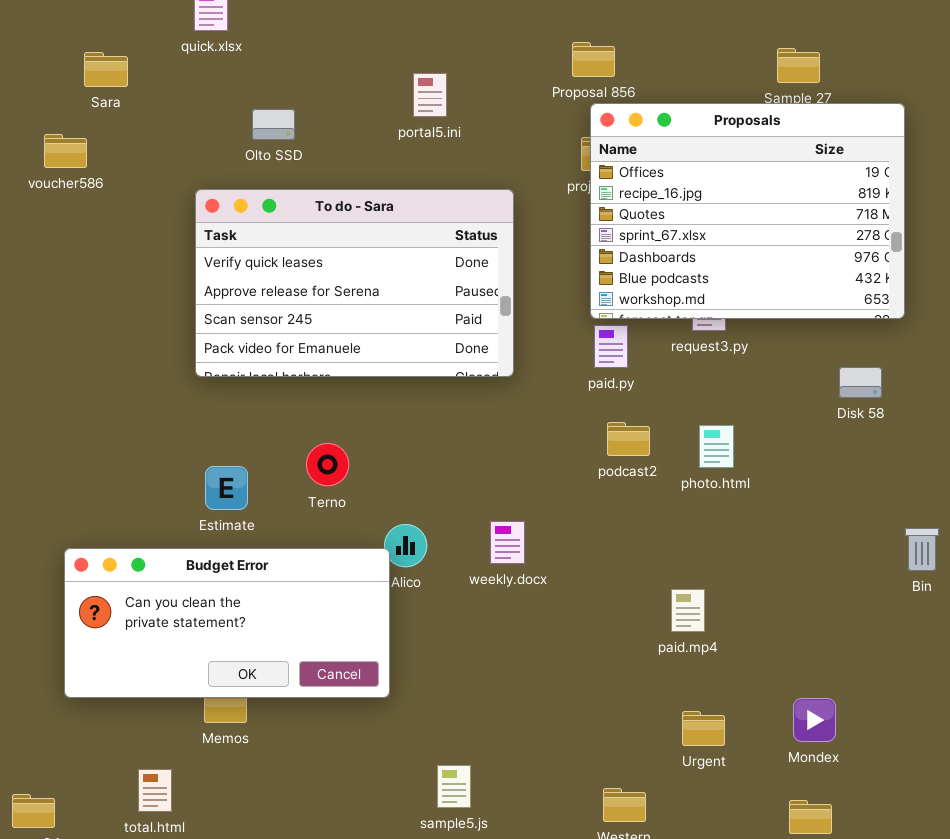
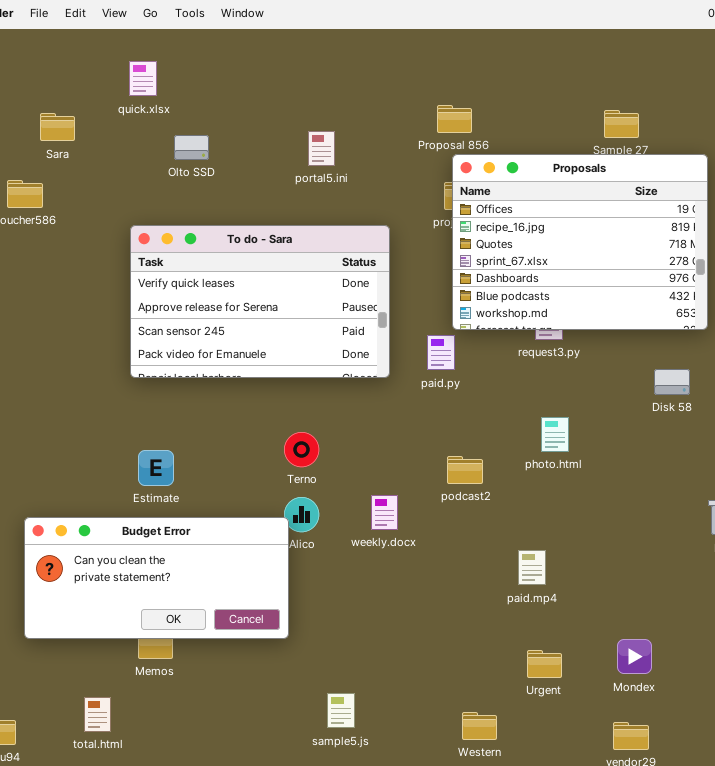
Olto SSD: [252,109,295,140] -> [174,135,209,160], moved
paid.py: [594,325,628,368] -> [427,335,455,370], moved
podcast2: [607,422,650,456] -> [447,456,483,484], moved
Terno: [306,443,349,486] -> [284,432,319,467], moved

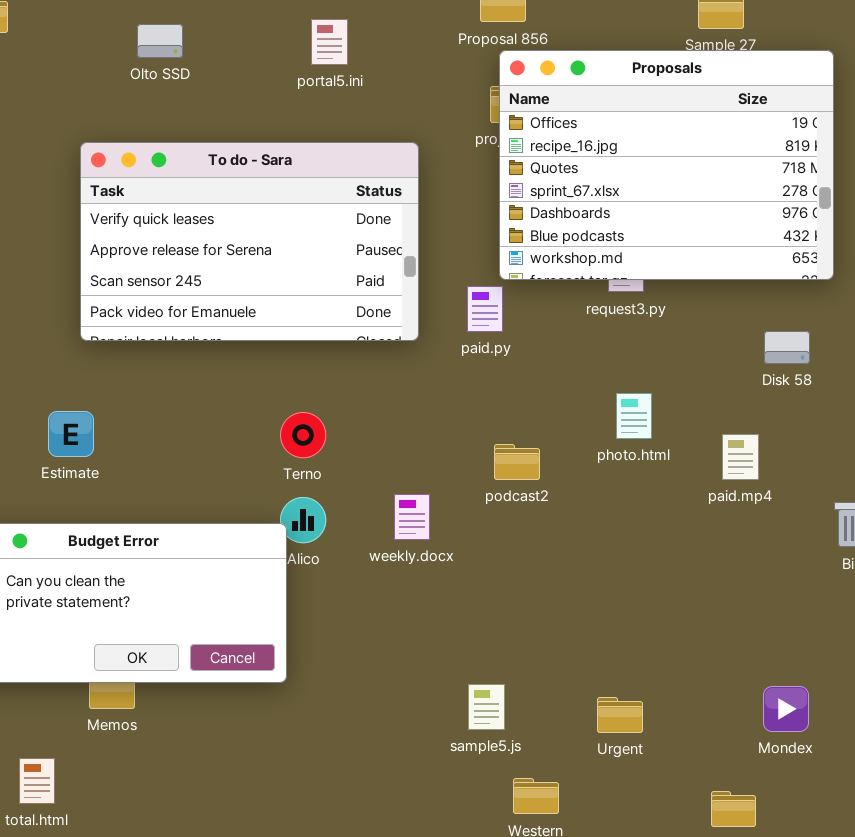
Estimate: [138,450,174,486] -> [48,411,94,457], moved
paid.mp4: [518,550,546,585] -> [722,434,759,480], moved
Mondex: [617,639,652,674] -> [763,686,809,732], moved
sample5.js: [327,693,355,728] -> [468,684,505,730], moved

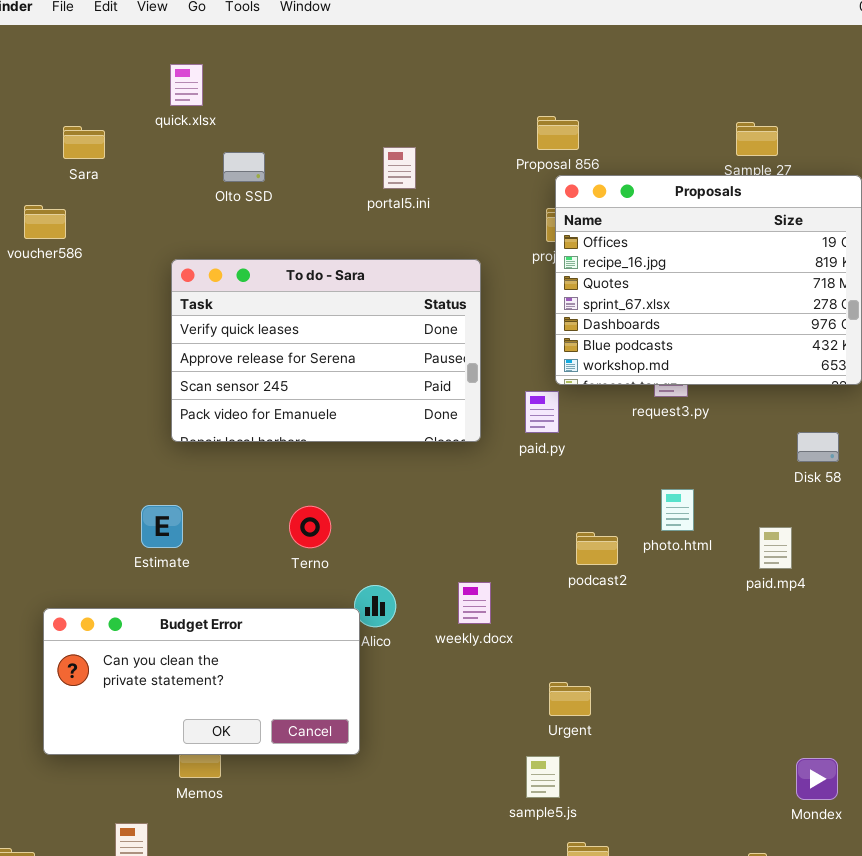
Terno: [280,412,326,458] -> [289,506,331,548], moved
podcast2: [494,444,540,480] -> [576,532,618,565], moved
Urgent: [597,697,643,733] -> [549,682,591,716], moved

